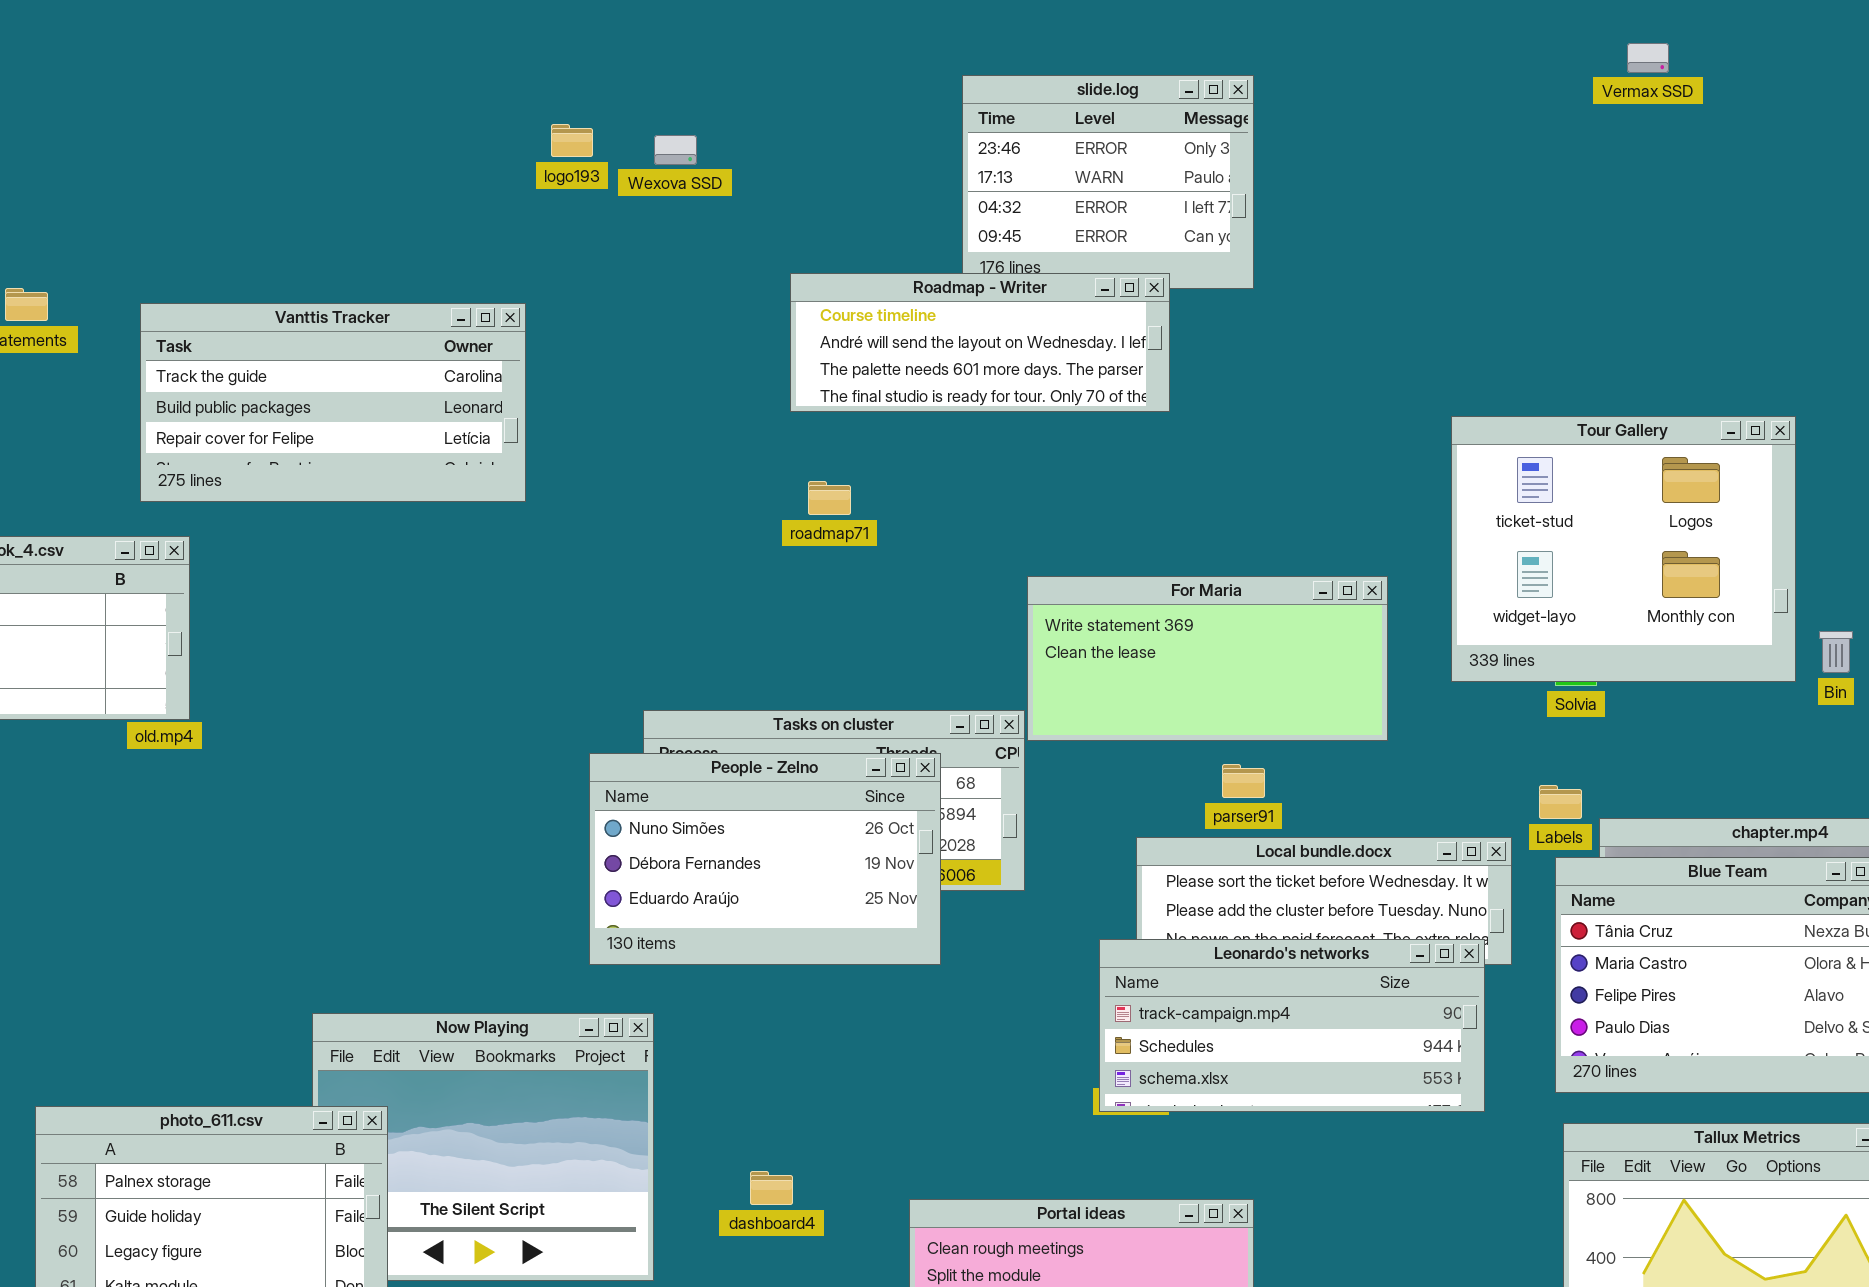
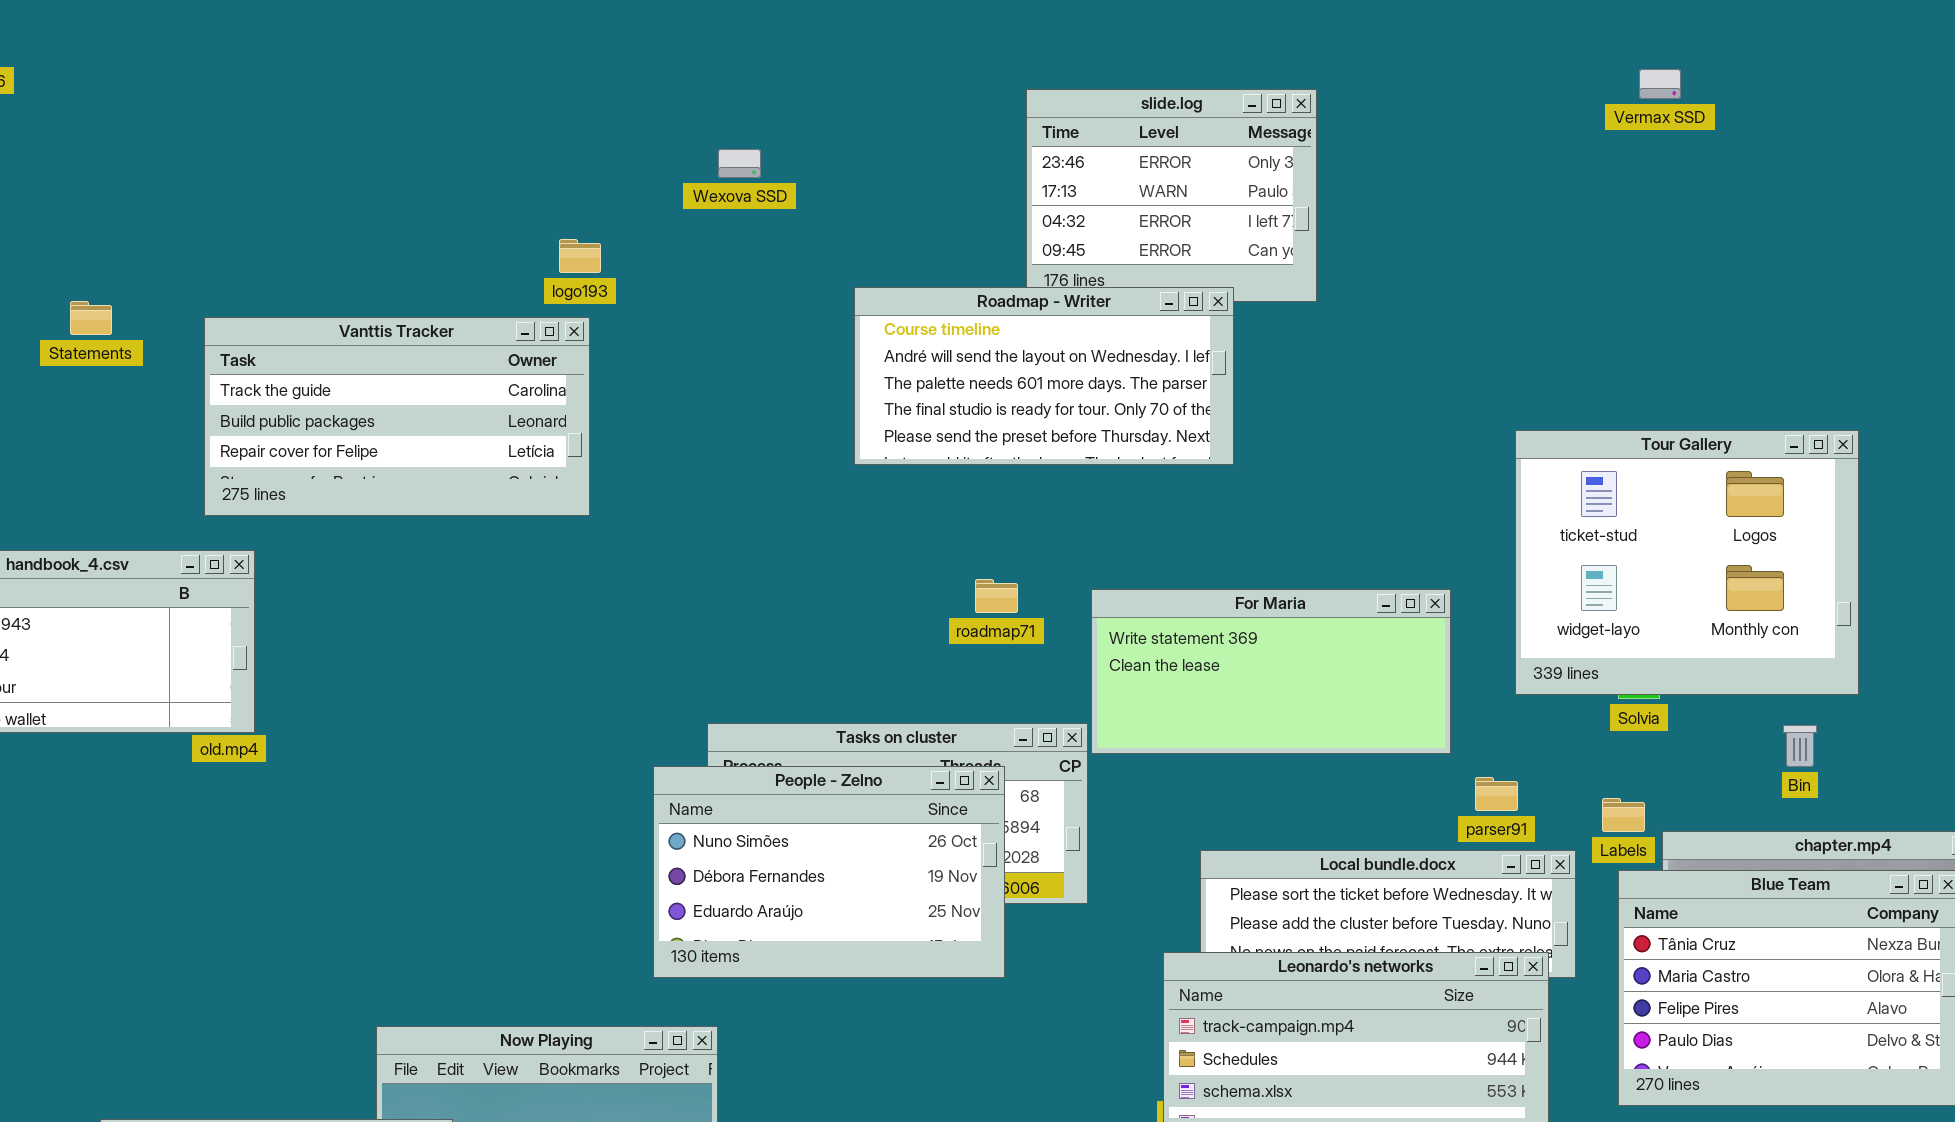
Vermax SSD: [1627,43,1669,73] -> [1639,69,1681,99], moved
logo193: [551,124,593,157] -> [559,239,601,273], moved
Roadmap - Writer: [790,273,1170,412] -> [854,287,1234,465], resized
roadmap71: [808,481,851,515] -> [975,579,1018,613], moved
Bin: [1819,631,1853,673] -> [1783,725,1817,767], moved
parser91: [1222,764,1265,798] -> [1475,777,1518,811], moved

